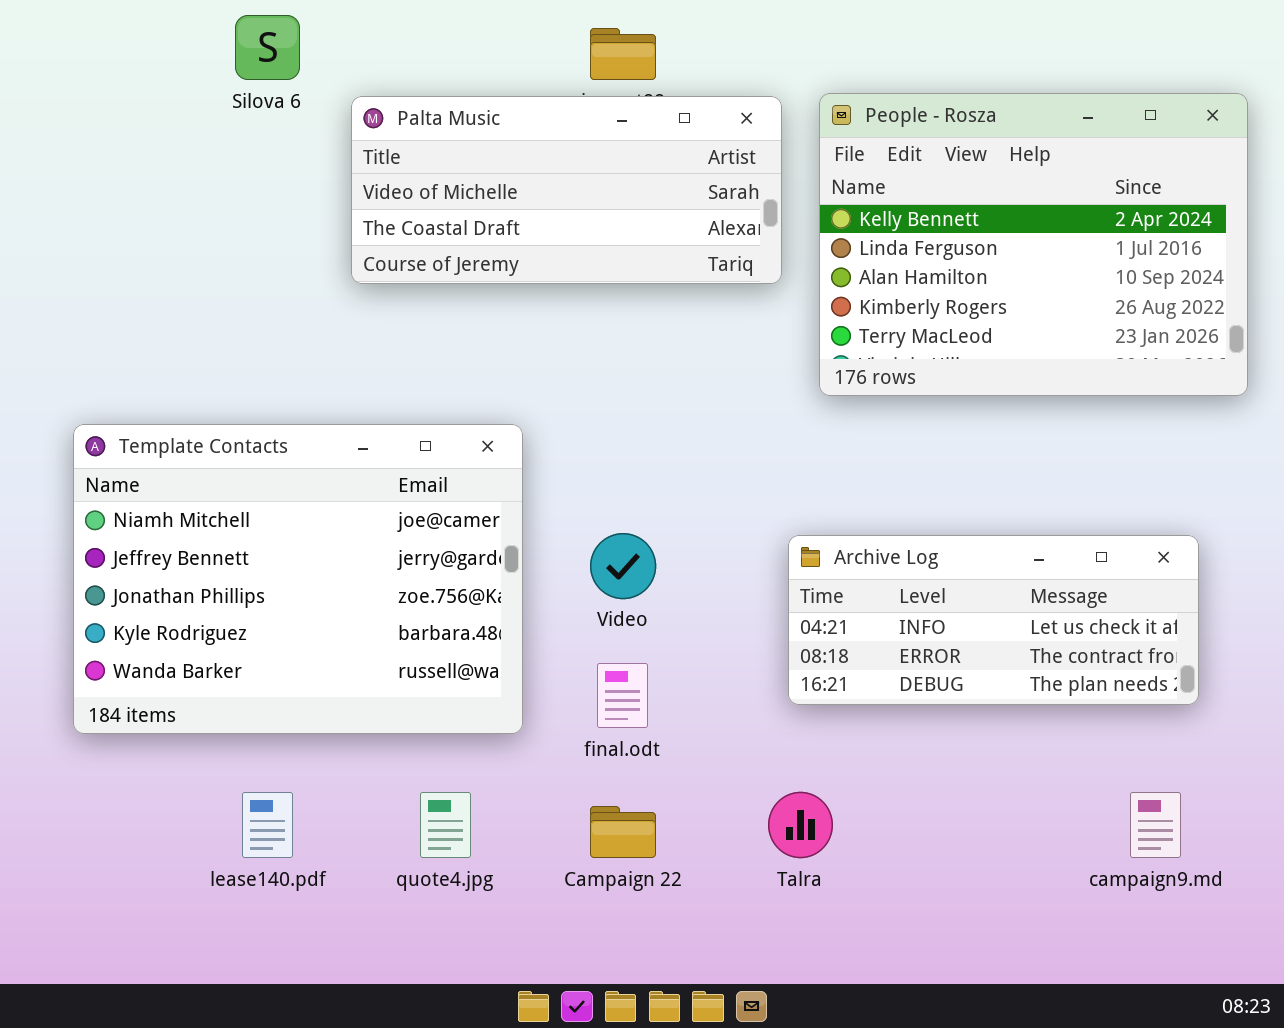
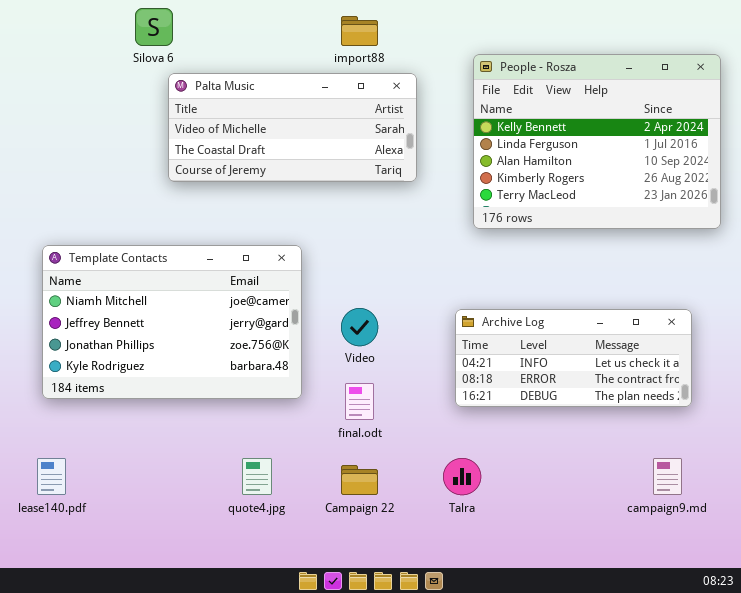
Palta Music: [351,96,782,284] -> [168,73,417,182], moved
Template Contacts: [73,424,523,734] -> [42,245,302,399], resized
lease140.pdf: [242,792,293,858] -> [37,458,66,495], moved

